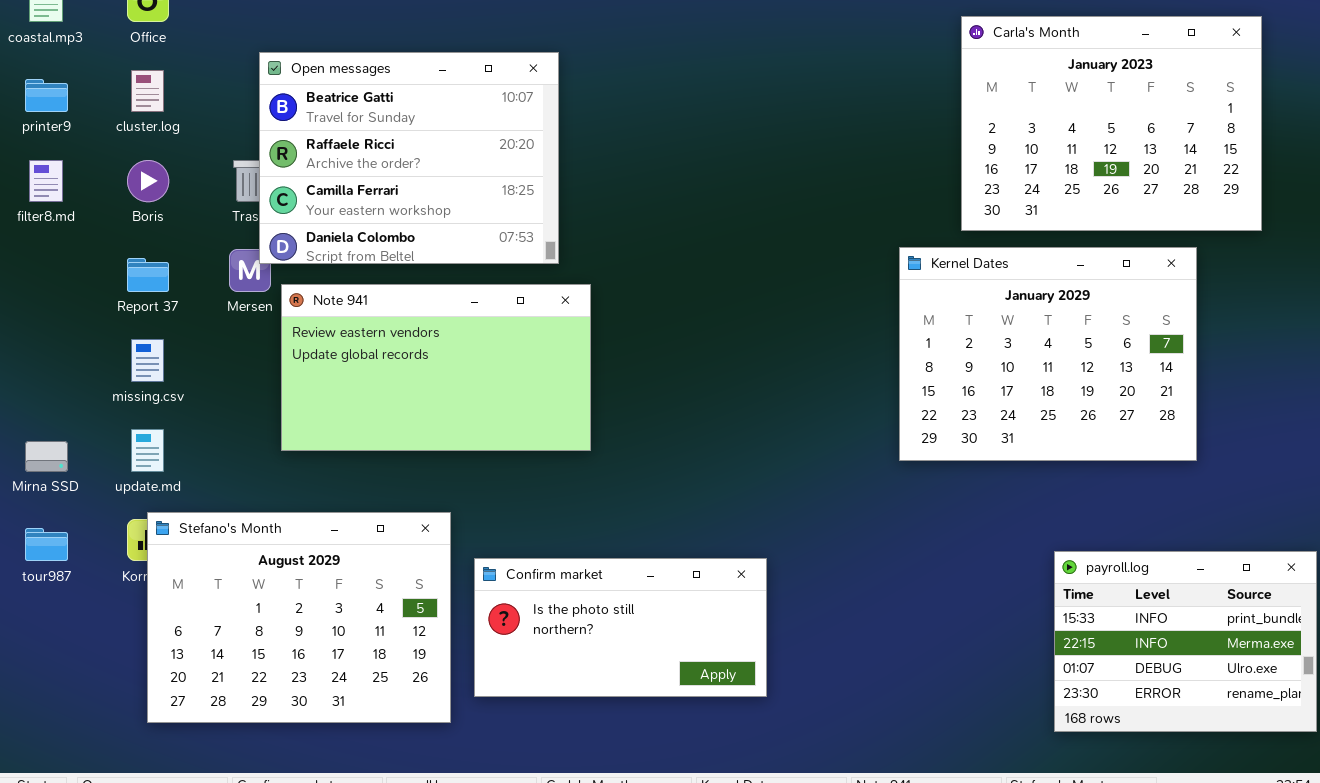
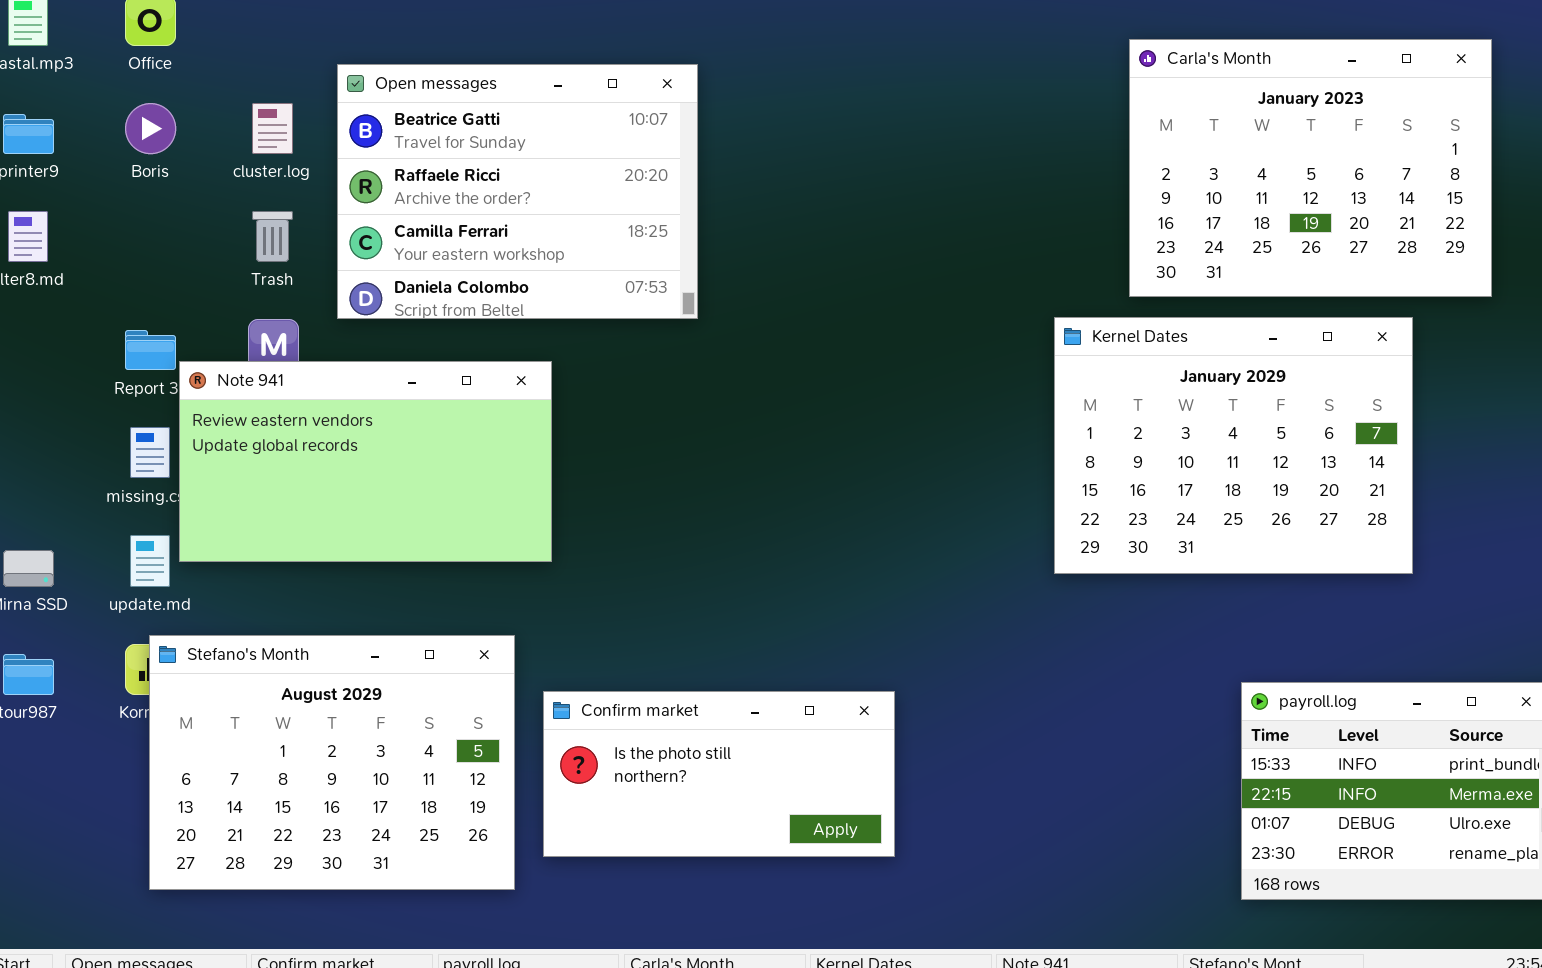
Open messages: [259,52,559,264] -> [337,64,698,319], moved
cluster.log: [131,70,164,112] -> [252,103,293,154], moved
Boris: [127,160,169,202] -> [125,103,176,154], moved
Note 941: [281,284,591,451] -> [179,361,552,562], moved

